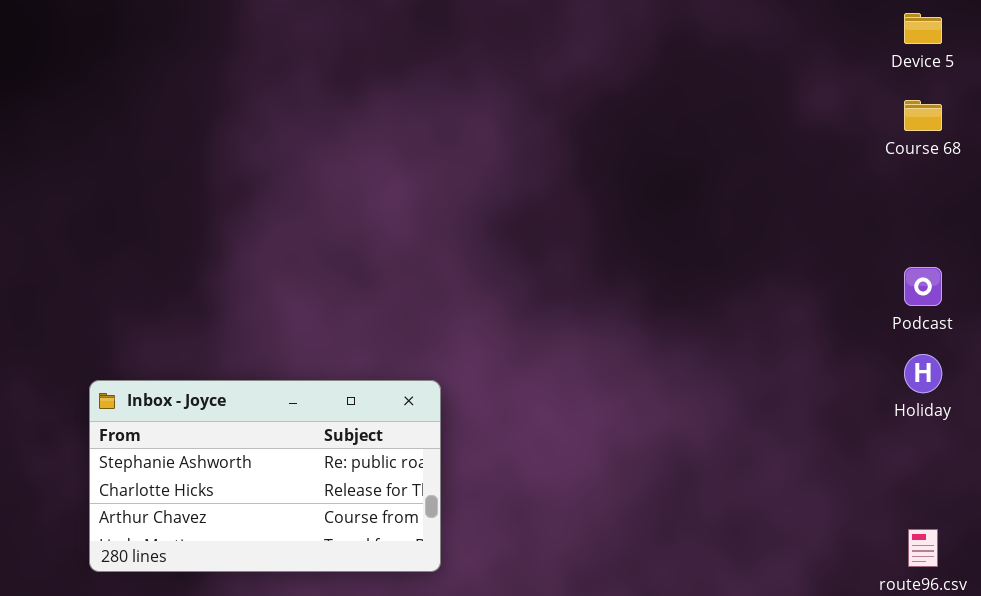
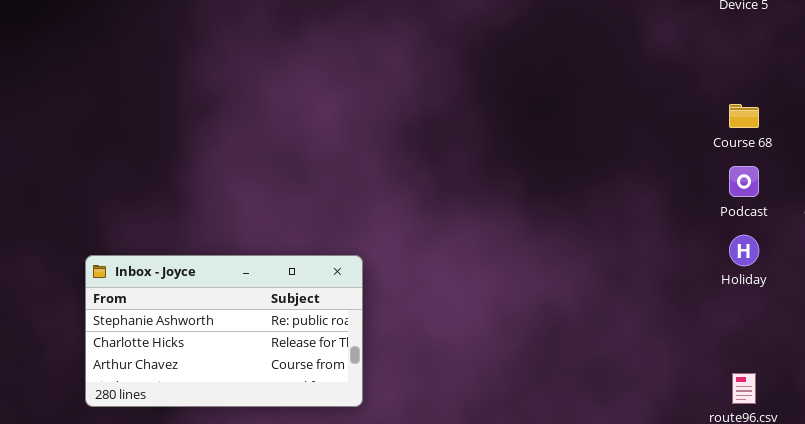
Course 68: [904,100,942,131] -> [729,104,759,128], moved

